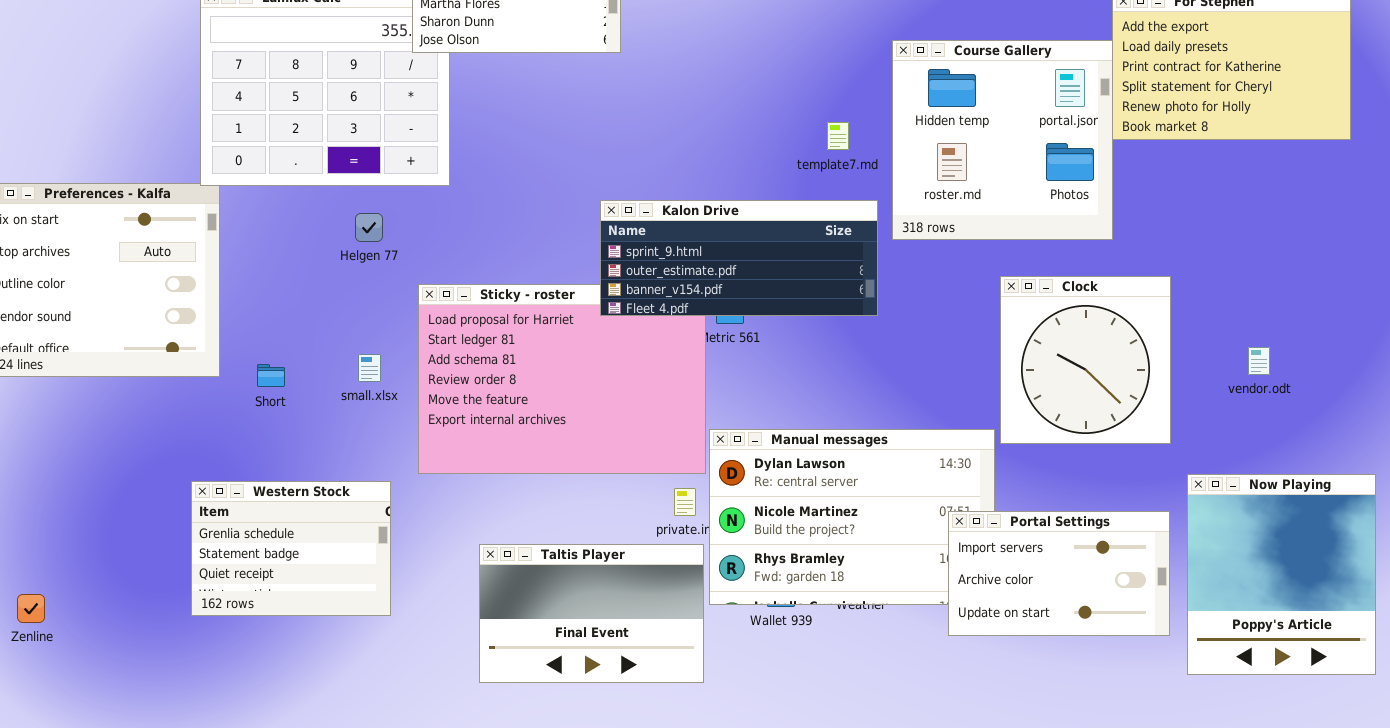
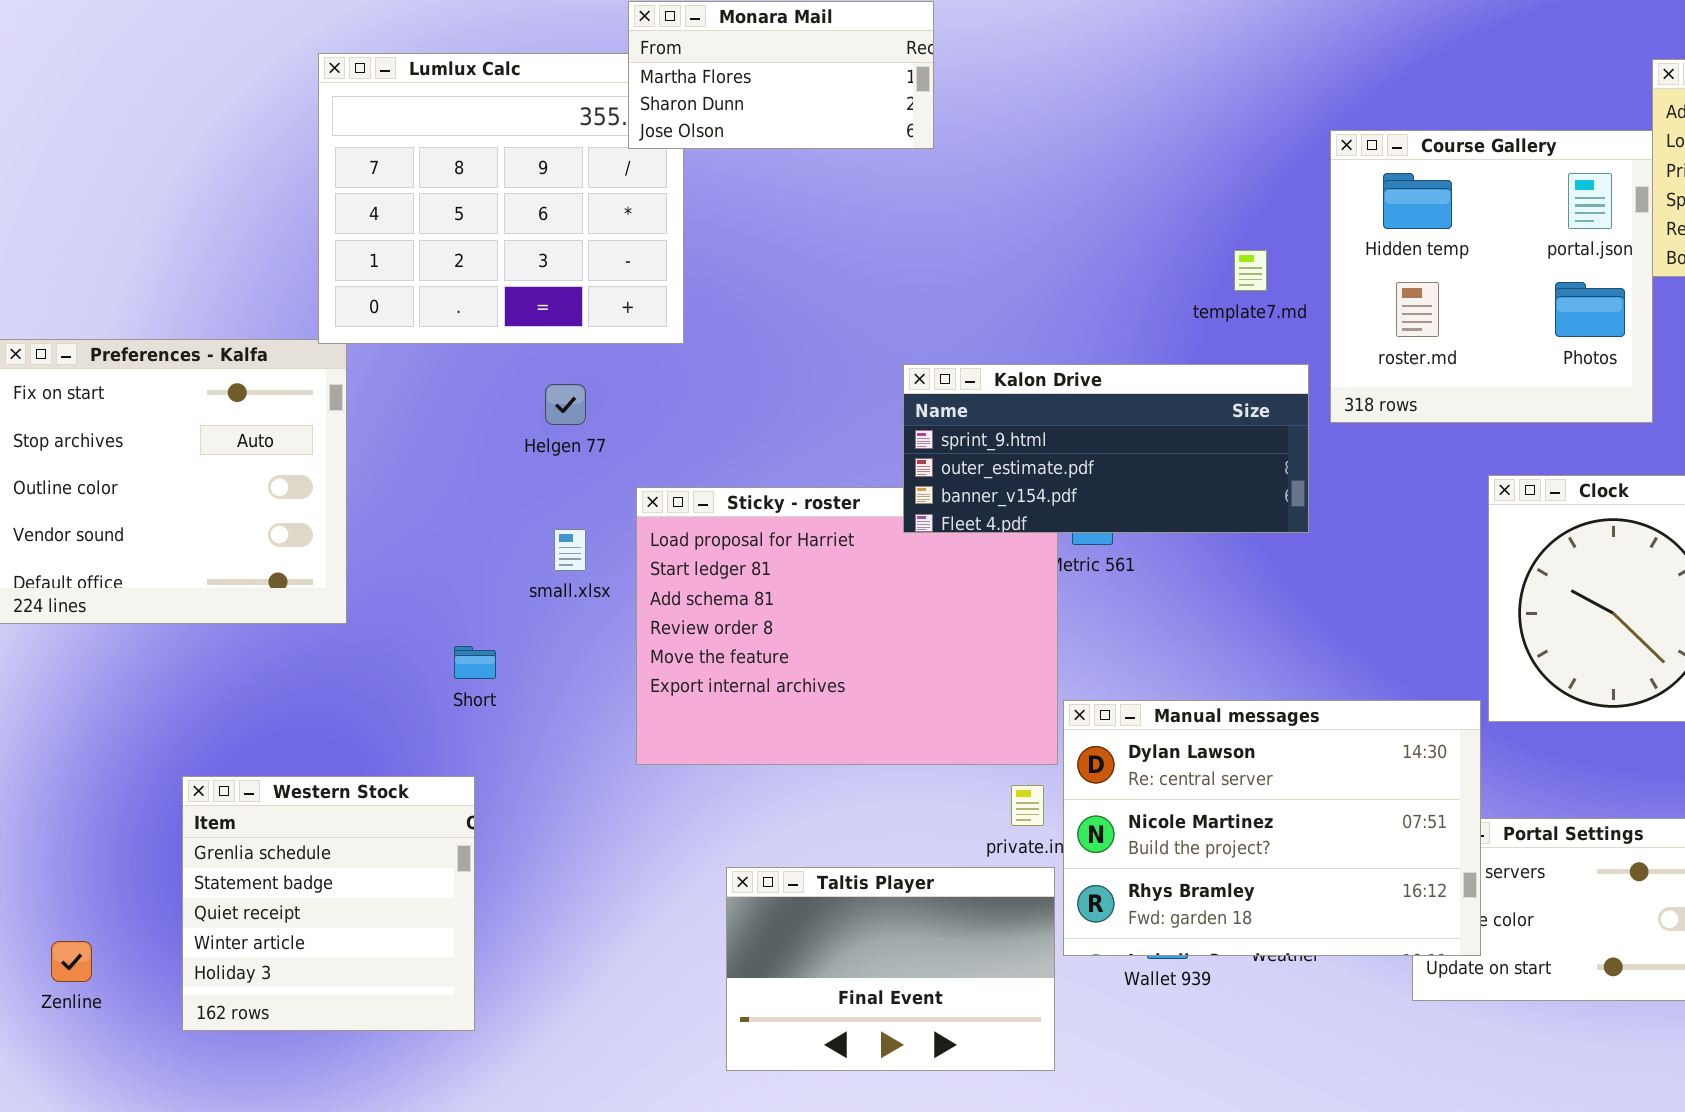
small.xlsx: [358,354,381,382] -> [554,529,586,571], moved
Short: [257,364,285,387] -> [454,646,496,679], moved
Manual messages: [709,429,995,605] -> [1063,700,1481,956], raised
Western Stock: [191,481,391,616] -> [182,776,475,1031], moved, resized

